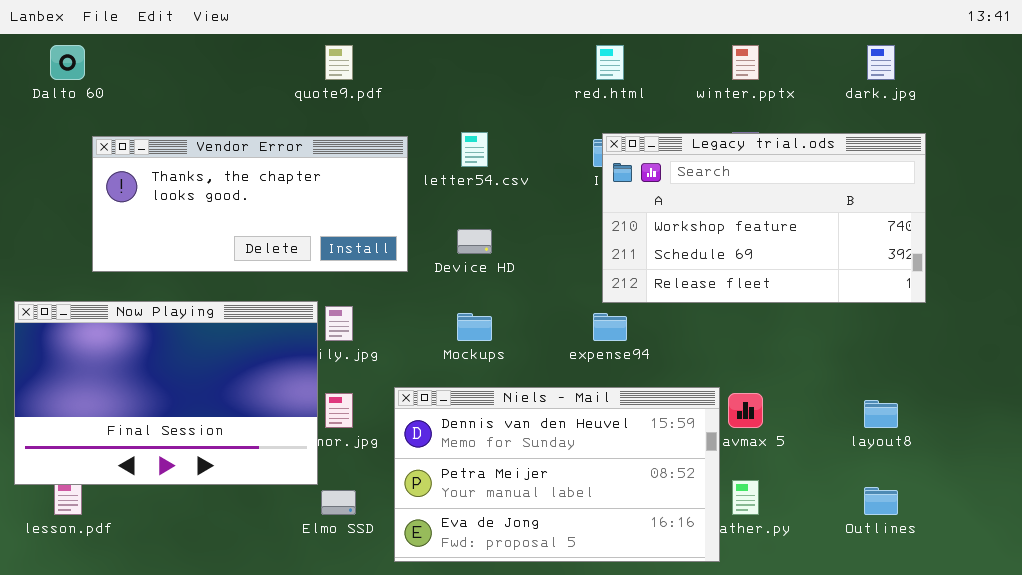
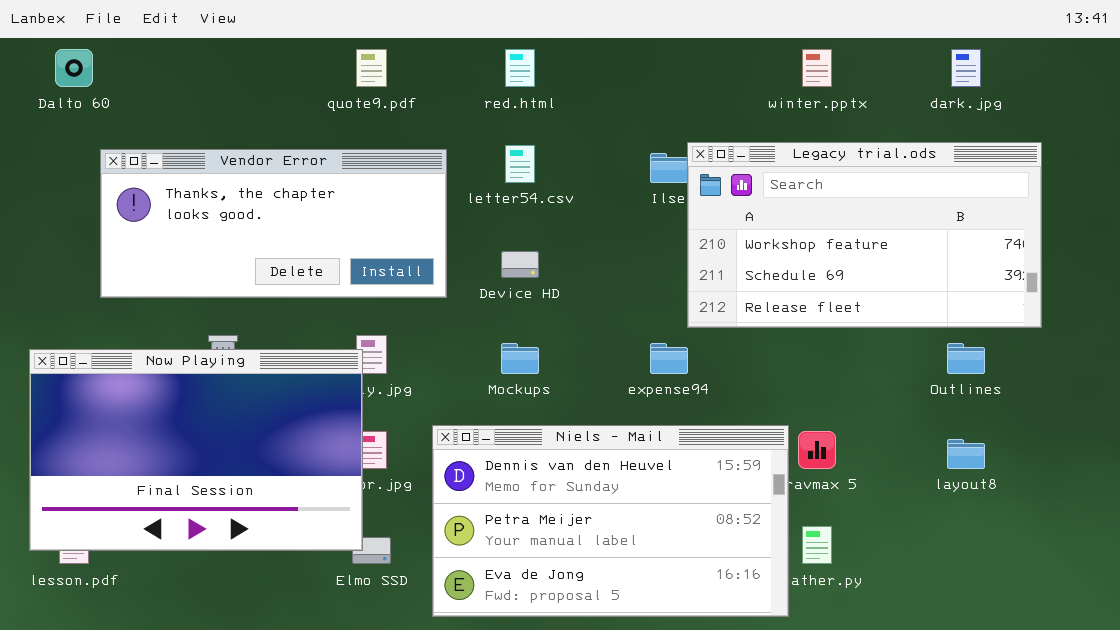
red.html: [596,45,624,80] -> [505,49,535,87], moved
Legacy trial.ods: [602,133,926,303] -> [687,142,1042,328], moved
Now Playing: [14,301,318,485] -> [29,349,363,551], moved
Outlines: [864,487,898,515] -> [947,343,985,374], moved

